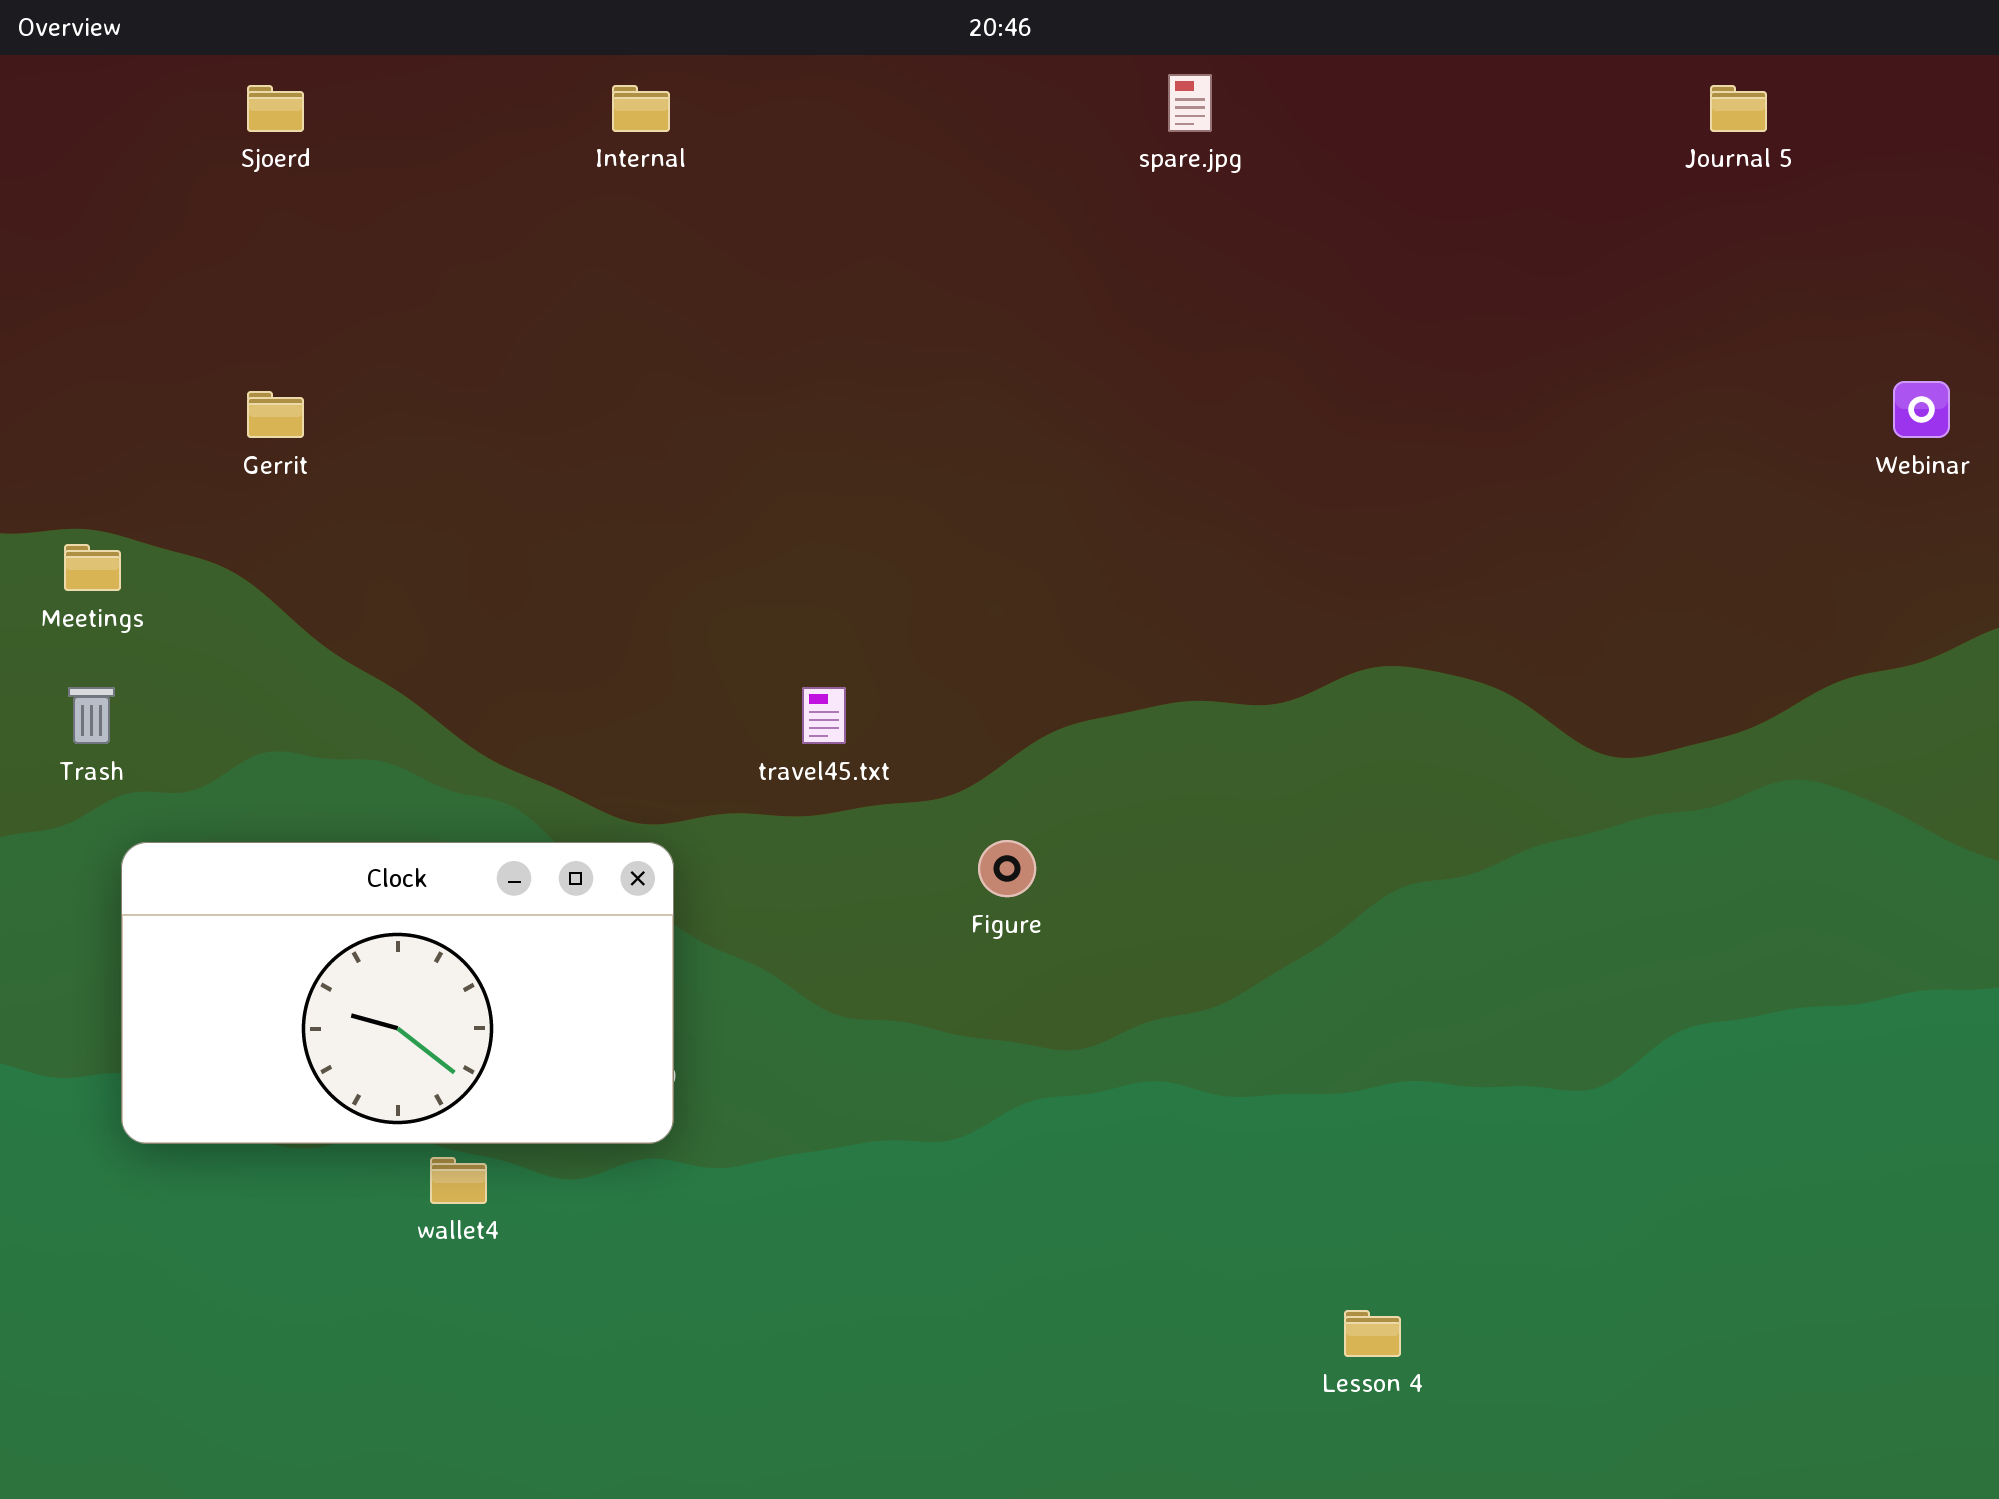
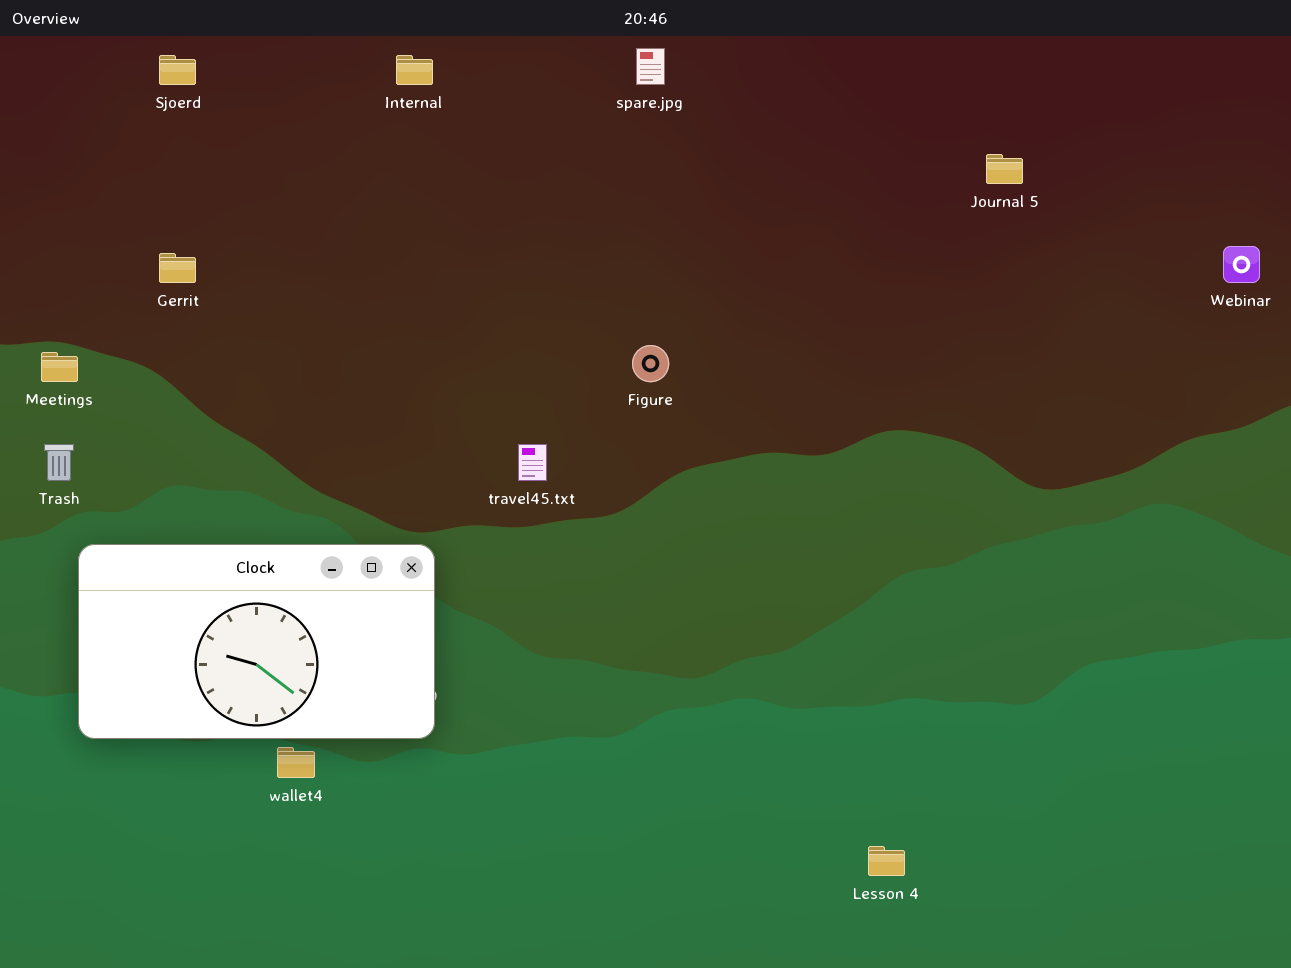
spare.jpg: [1168,74,1212,132] -> [636,48,665,85], moved
Journal 5: [1710,85,1767,132] -> [986,154,1023,184], moved
Figure: [978,840,1036,897] -> [632,345,669,382], moved

